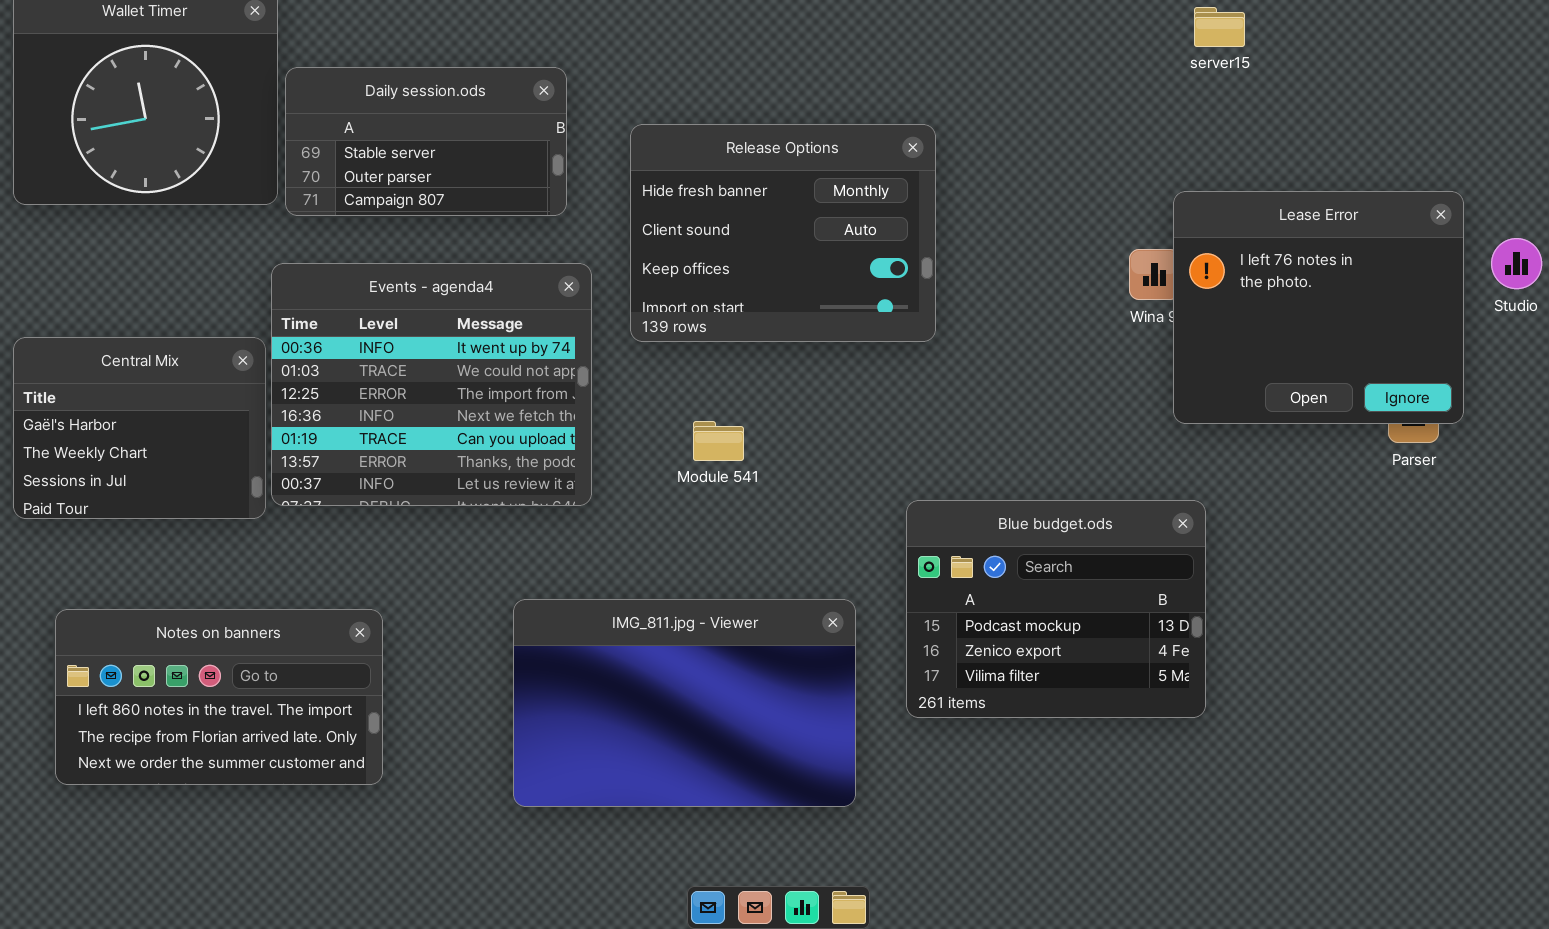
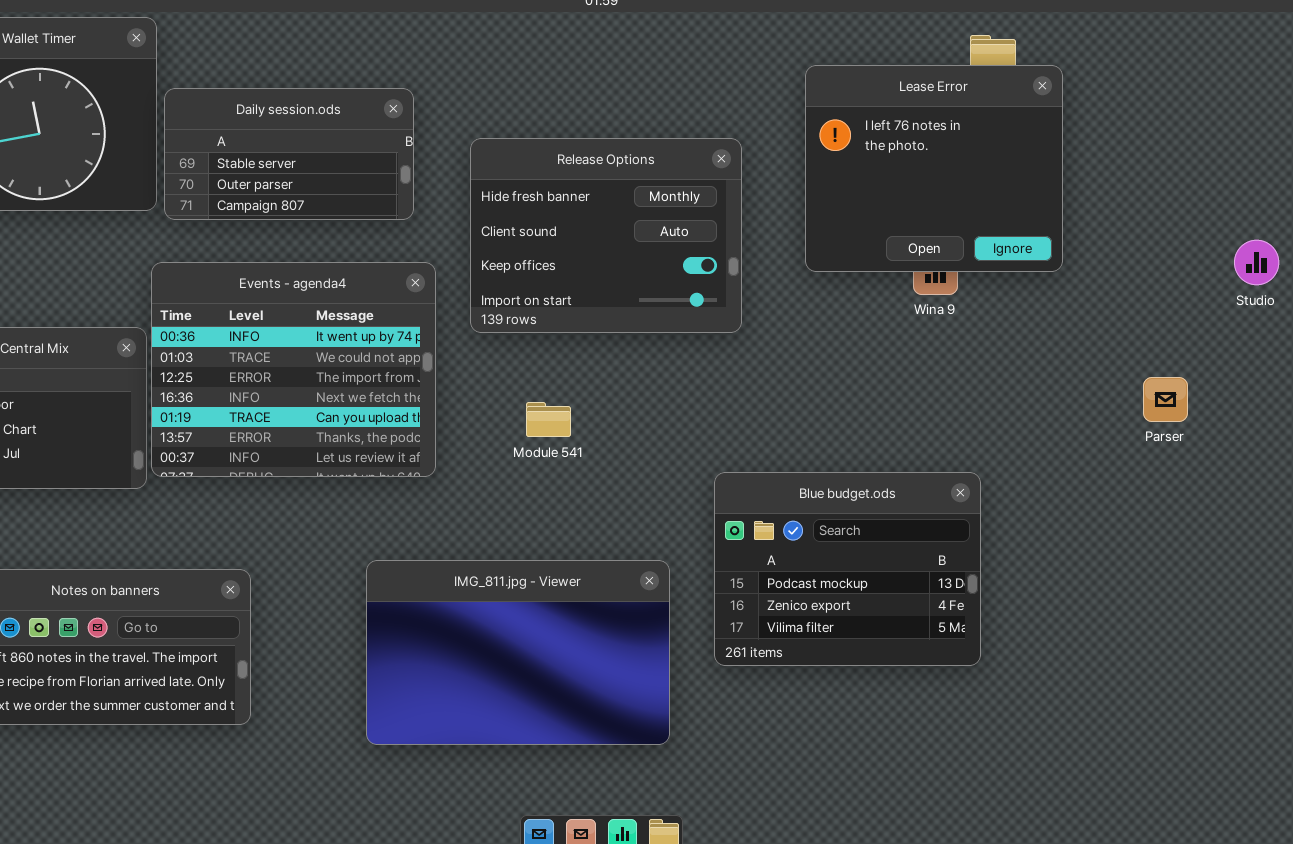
Lease Error: [1173,191,1464,424] -> [805,65,1063,272], moved

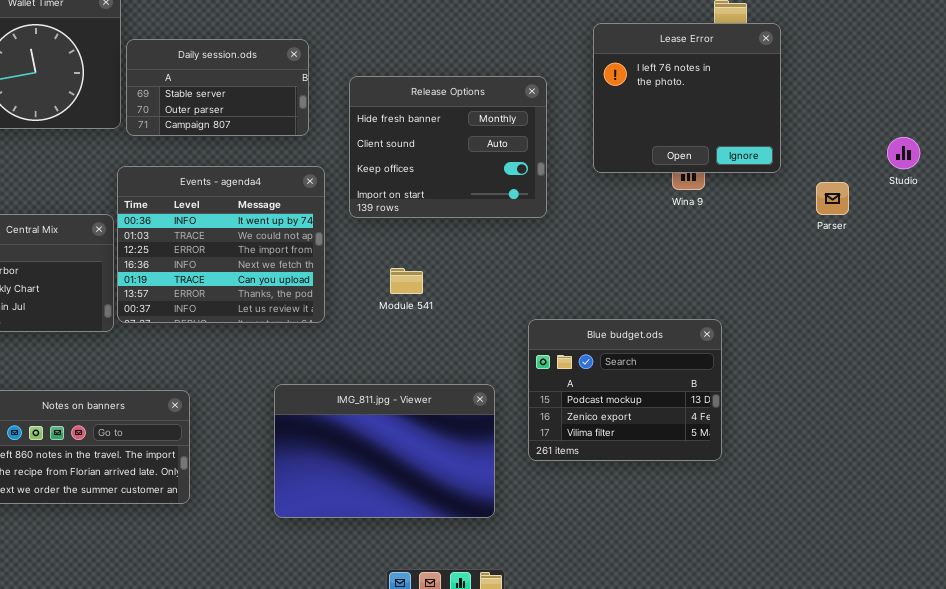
Studio: [1234,240,1279,285] -> [887,137,920,169], moved
Parser: [1143,377,1188,422] -> [816,182,849,215], moved

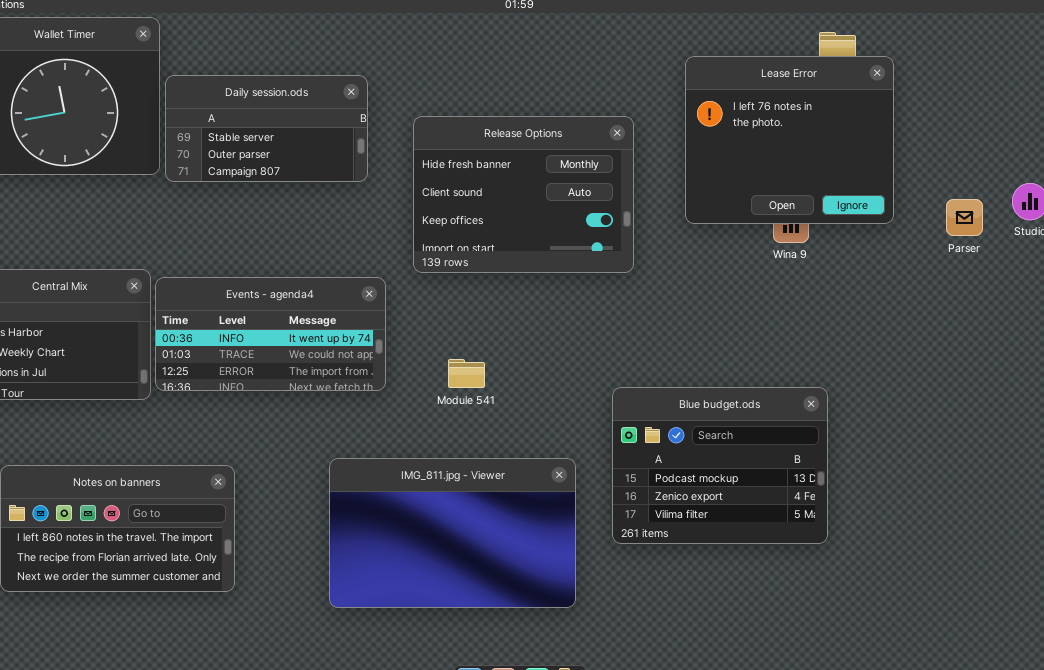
Events - agenda4: [117,166,325,323] -> [155,277,386,391], resized
Parser: [816,182,849,215] -> [946,199,983,236], moved
Module 541: [390,268,423,294] -> [448,359,485,388], moved

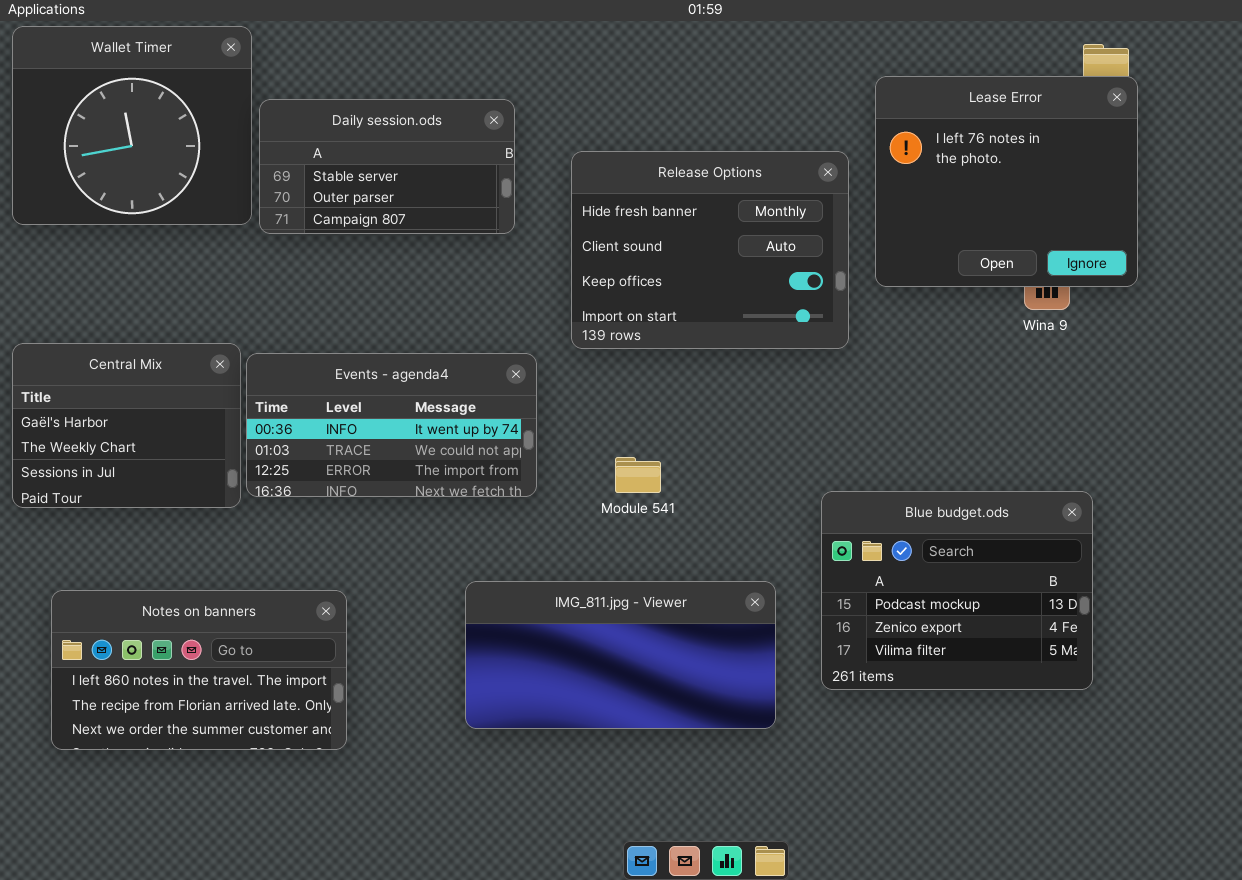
Lease Error: [685,56,894,224] -> [875,76,1138,287], moved
IMG_811.jpg - Viewer: [329,458,576,608] -> [465,581,776,729], resized

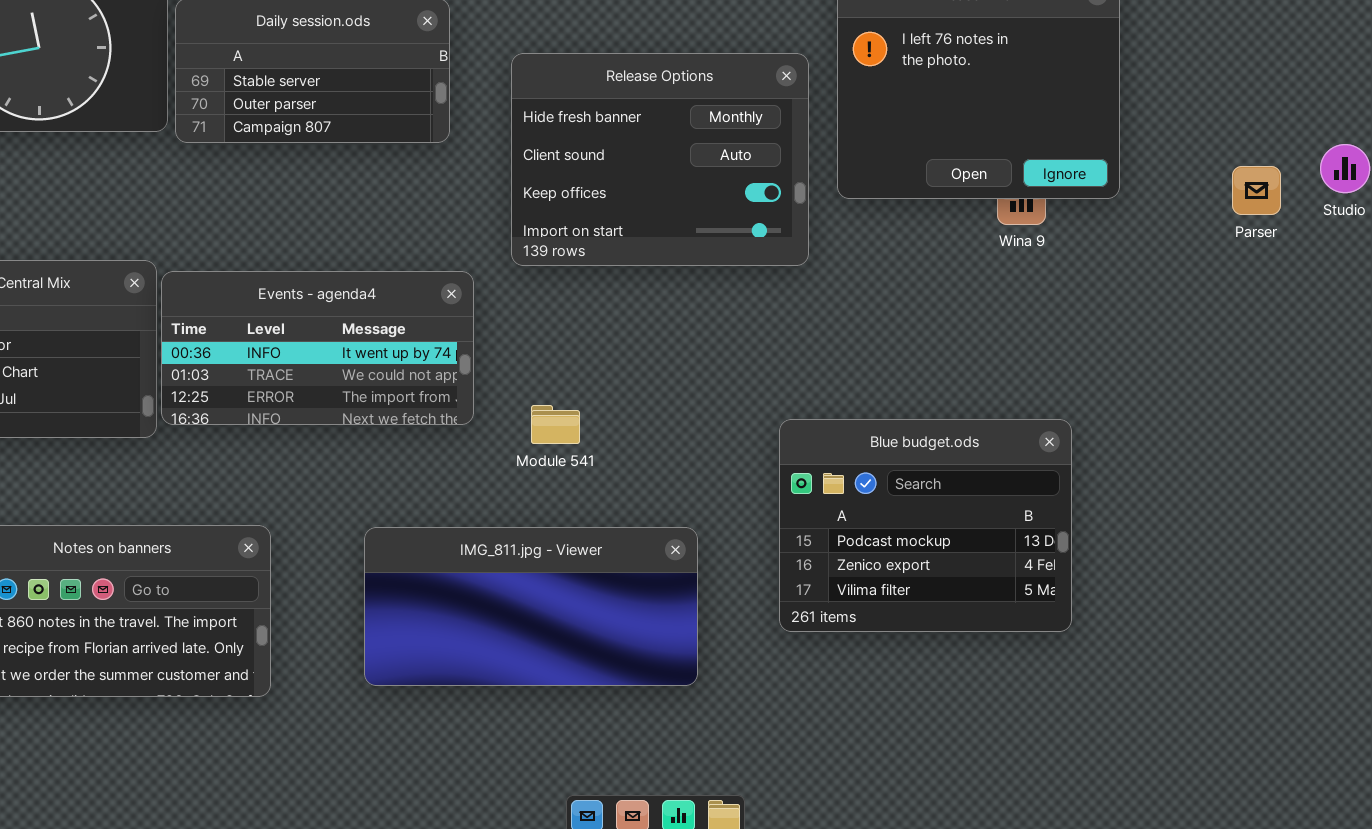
Module 541: [615,457,661,493] -> [531,405,580,444], moved
IMG_811.jpg - Viewer: [465,581,776,729] -> [364,527,698,686], moved

